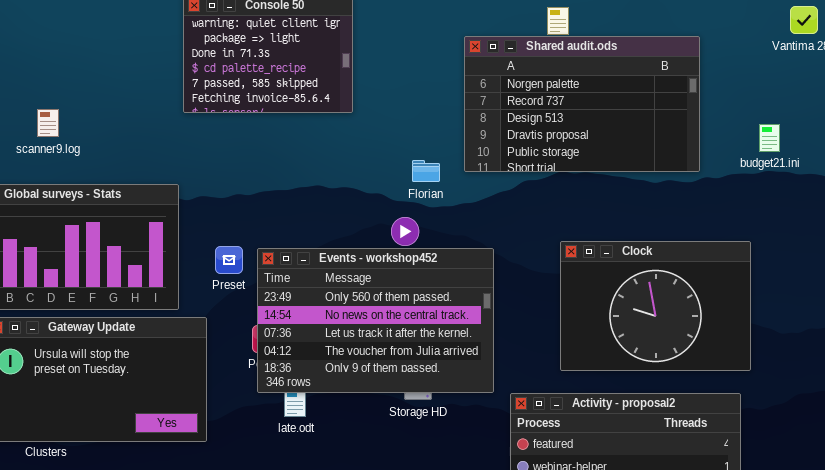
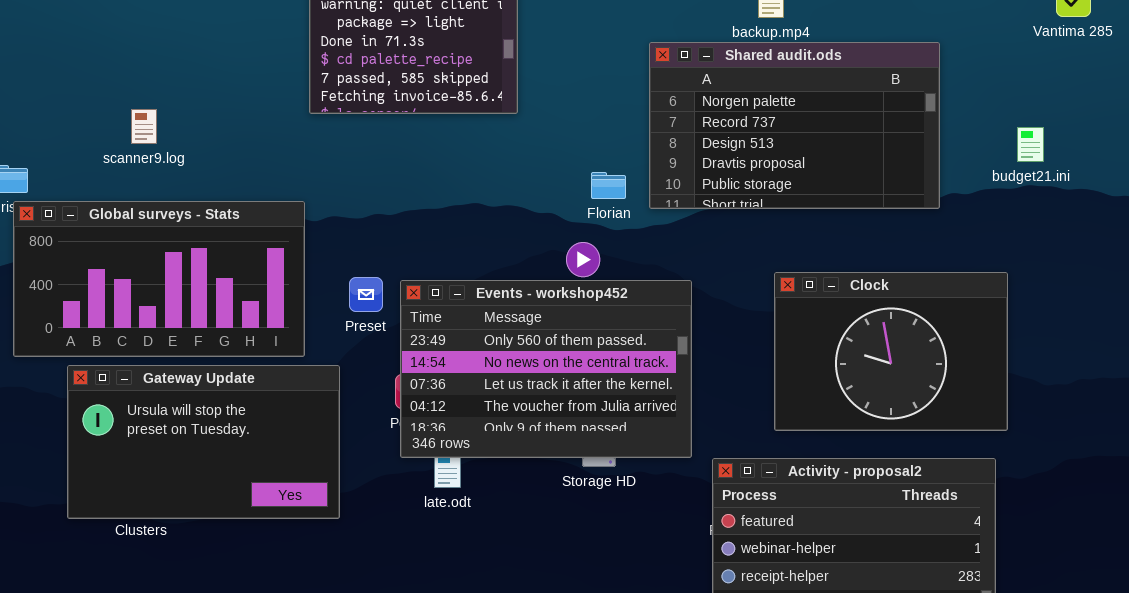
Shared audit.ods: [464,36,700,172] -> [649,42,940,209], moved

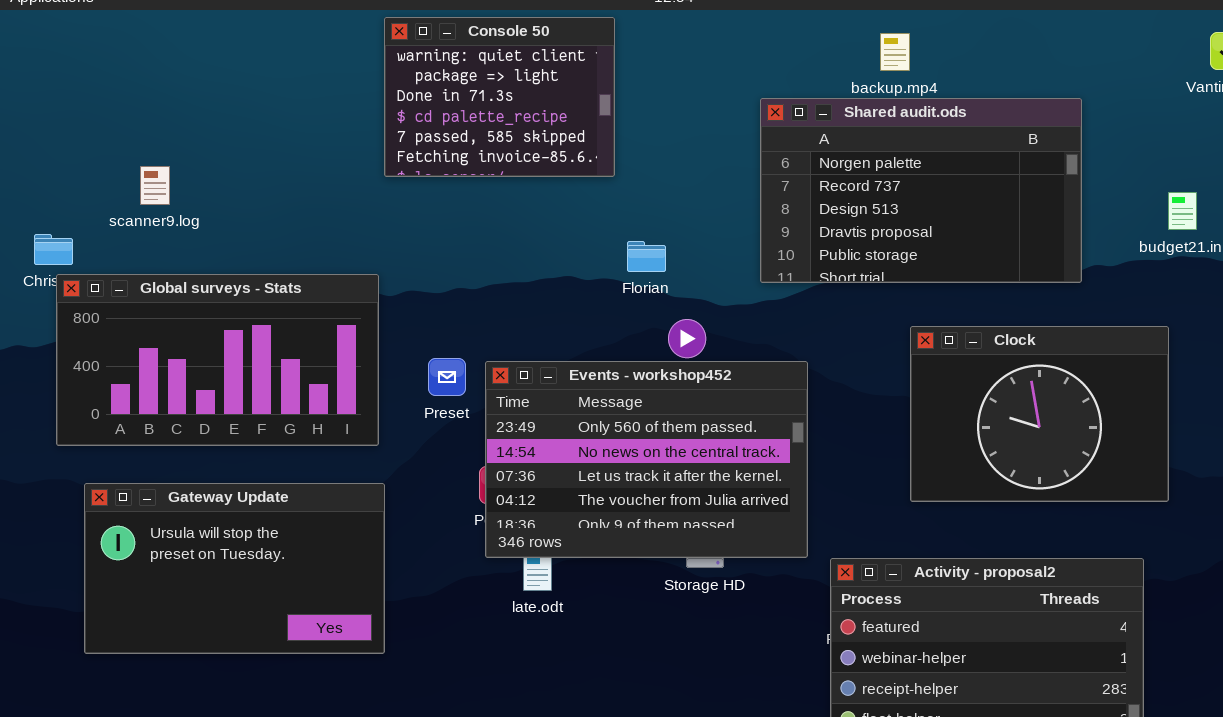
scanner9.log: [131,109,157,144] -> [140,166,170,205], moved
Florian: [591,172,626,199] -> [627,241,666,272], moved
Clock: [774,272,1008,431] -> [910,326,1169,502], moved
Gateway Update: [67,365,340,519] -> [84,483,385,654], moved

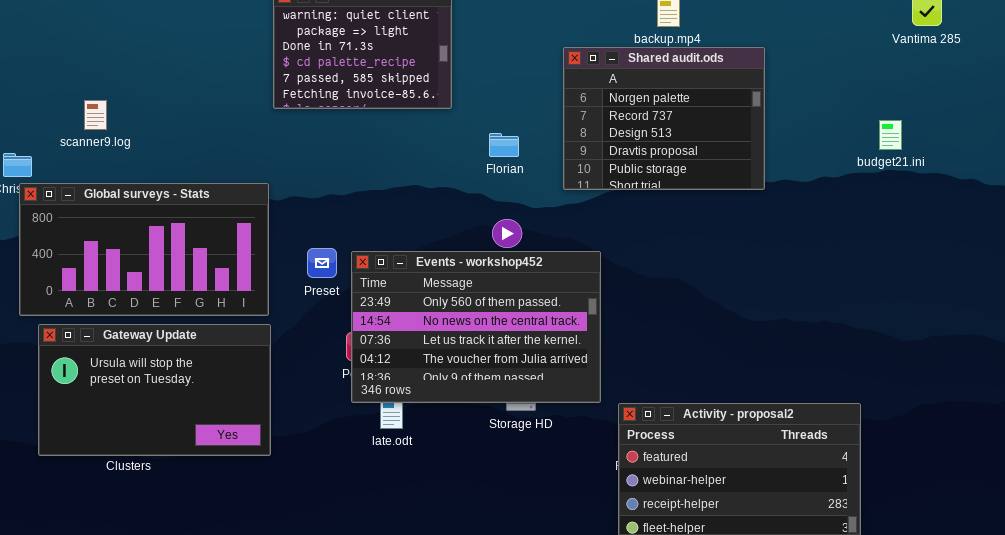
Shared audit.ods: [760,98,1082,283] -> [563,47,765,190], resized
Florian: [627,241,666,272] -> [489,133,519,157], moved
Clock: [910,326,1169,502] -> none, closed
Gateway Update: [84,483,385,654] -> [38,324,271,456], moved

